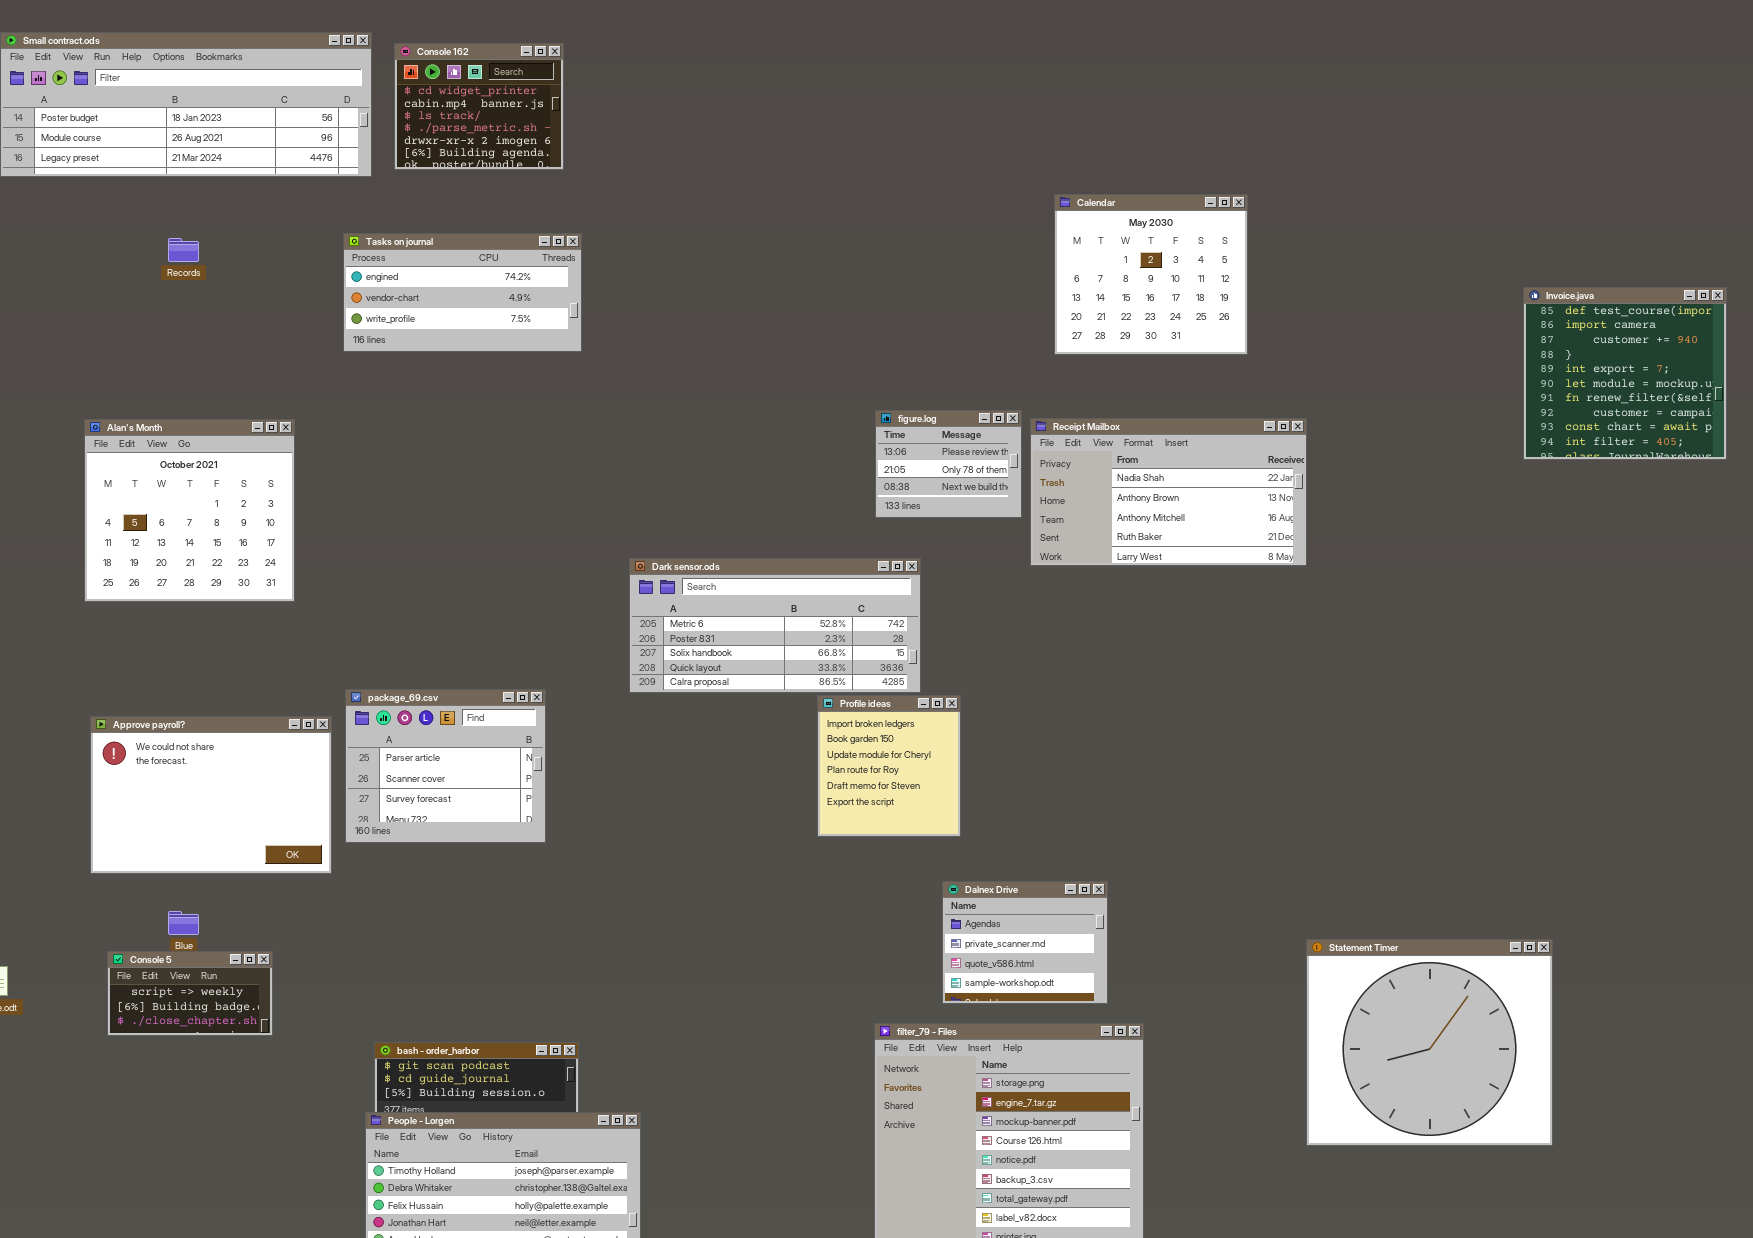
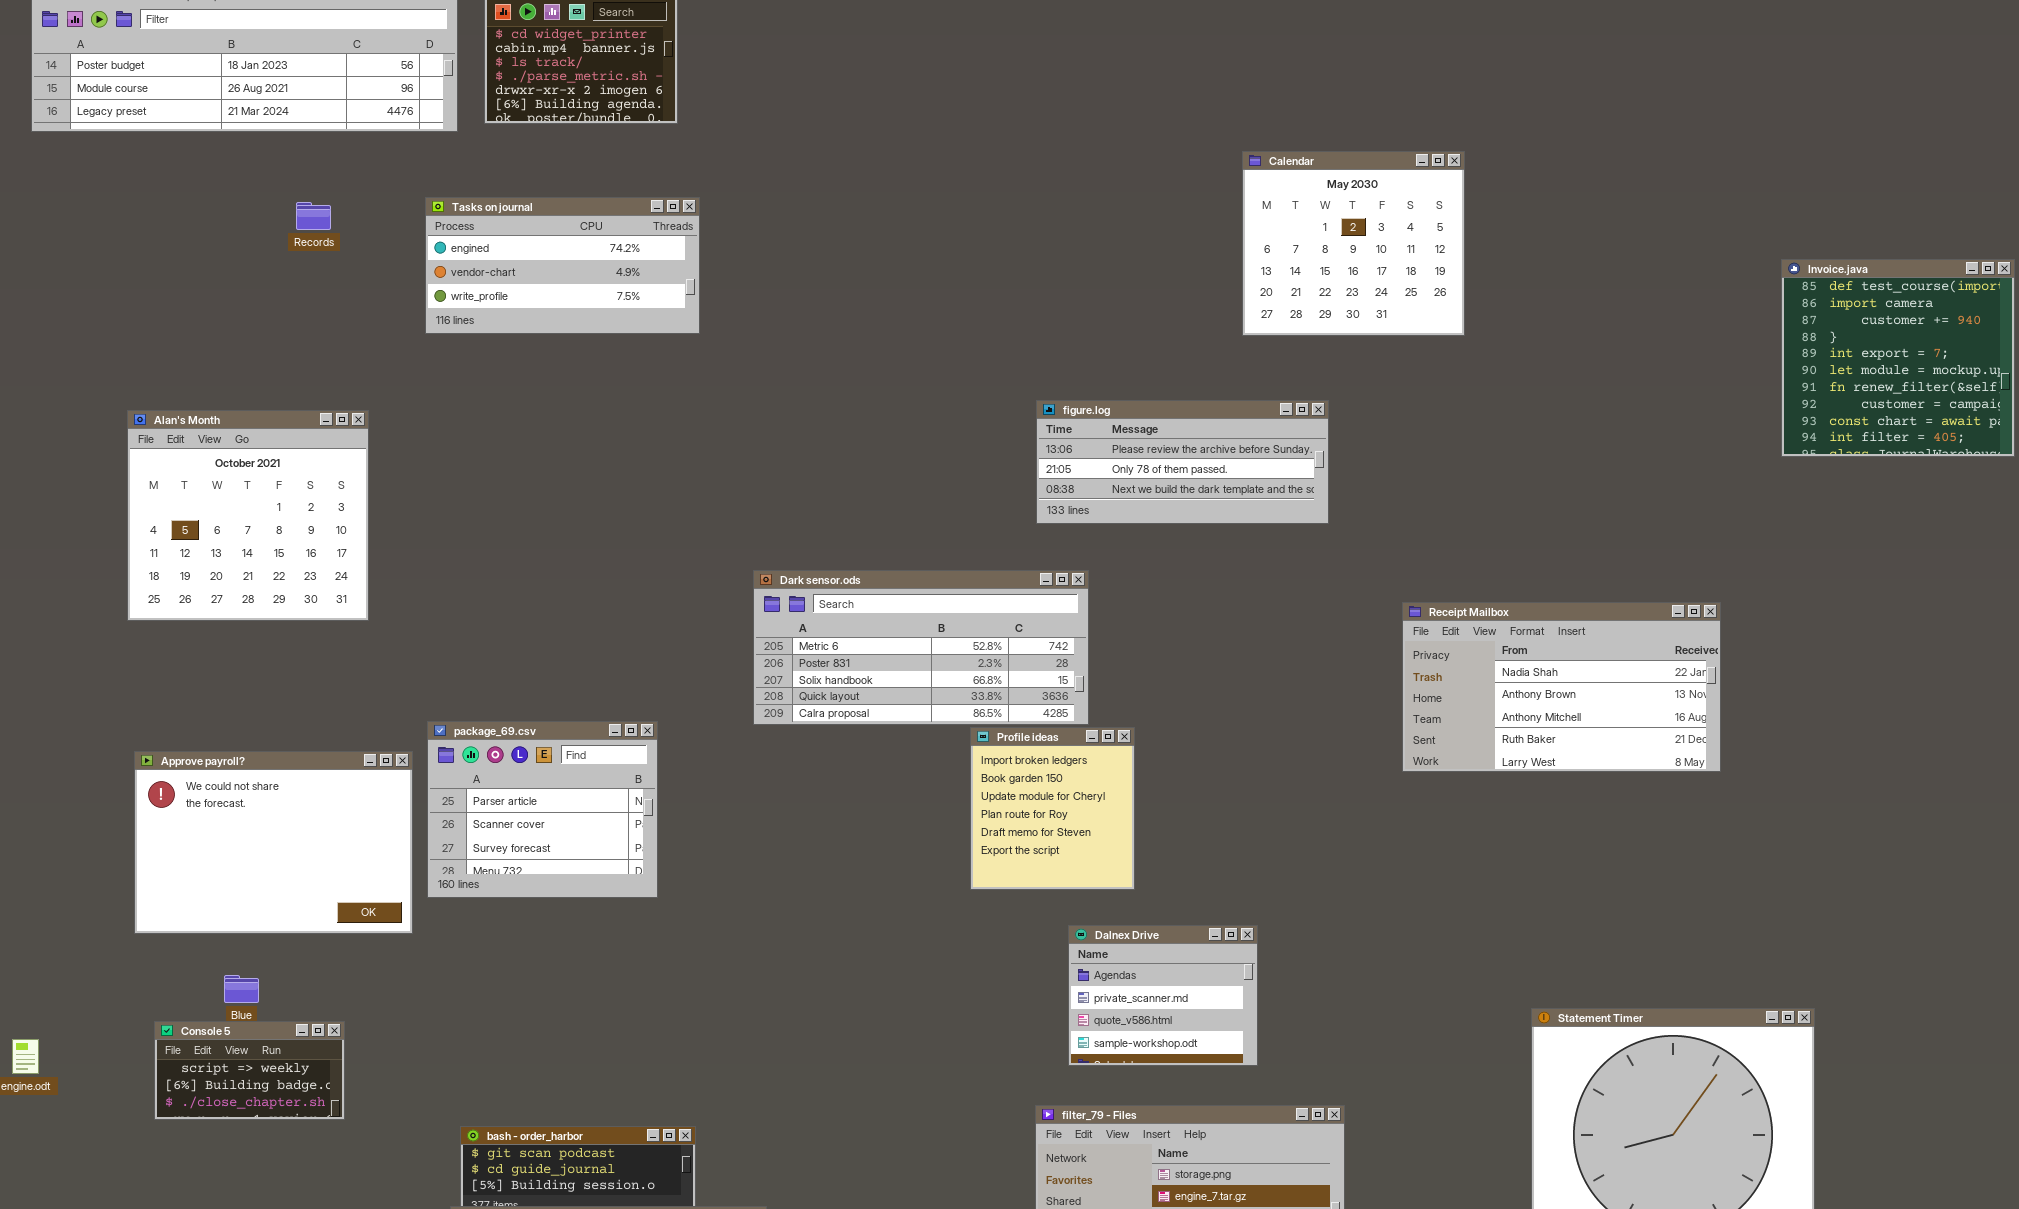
Records: [168,238,199,262] -> [296,202,331,230], moved
figure.log: [875,410,1022,518] -> [1036,400,1329,524], resized
Receipt Mailbox: [1030,418,1307,566] -> [1402,602,1721,772], moved
Dalnex Drive: [942,881,1108,1004] -> [1068,925,1258,1066], moved

